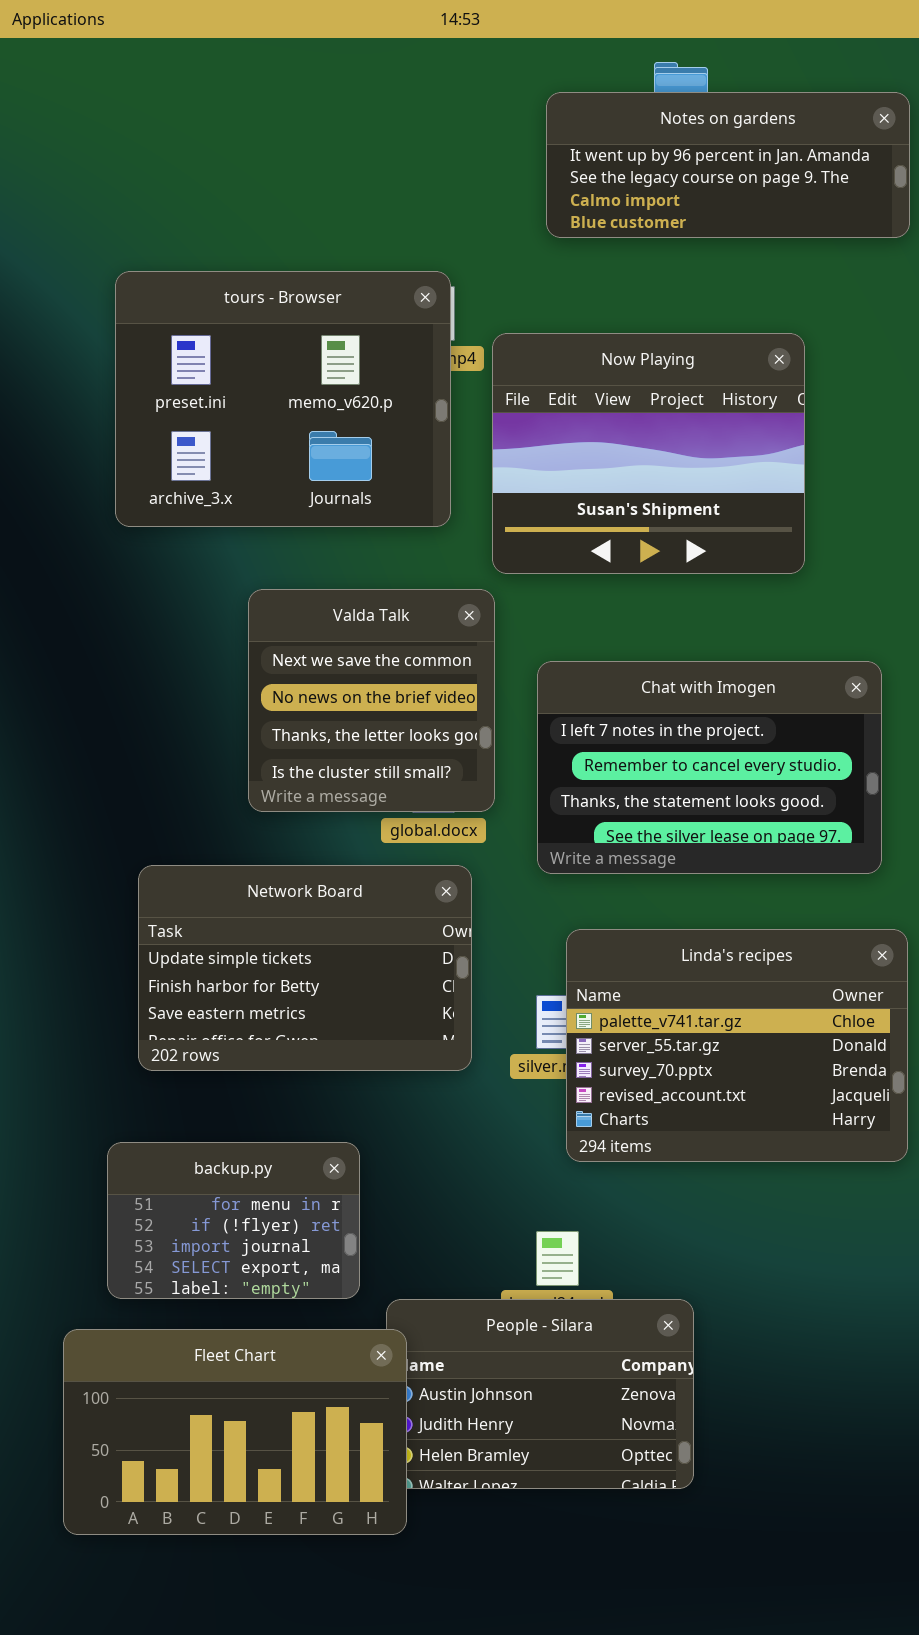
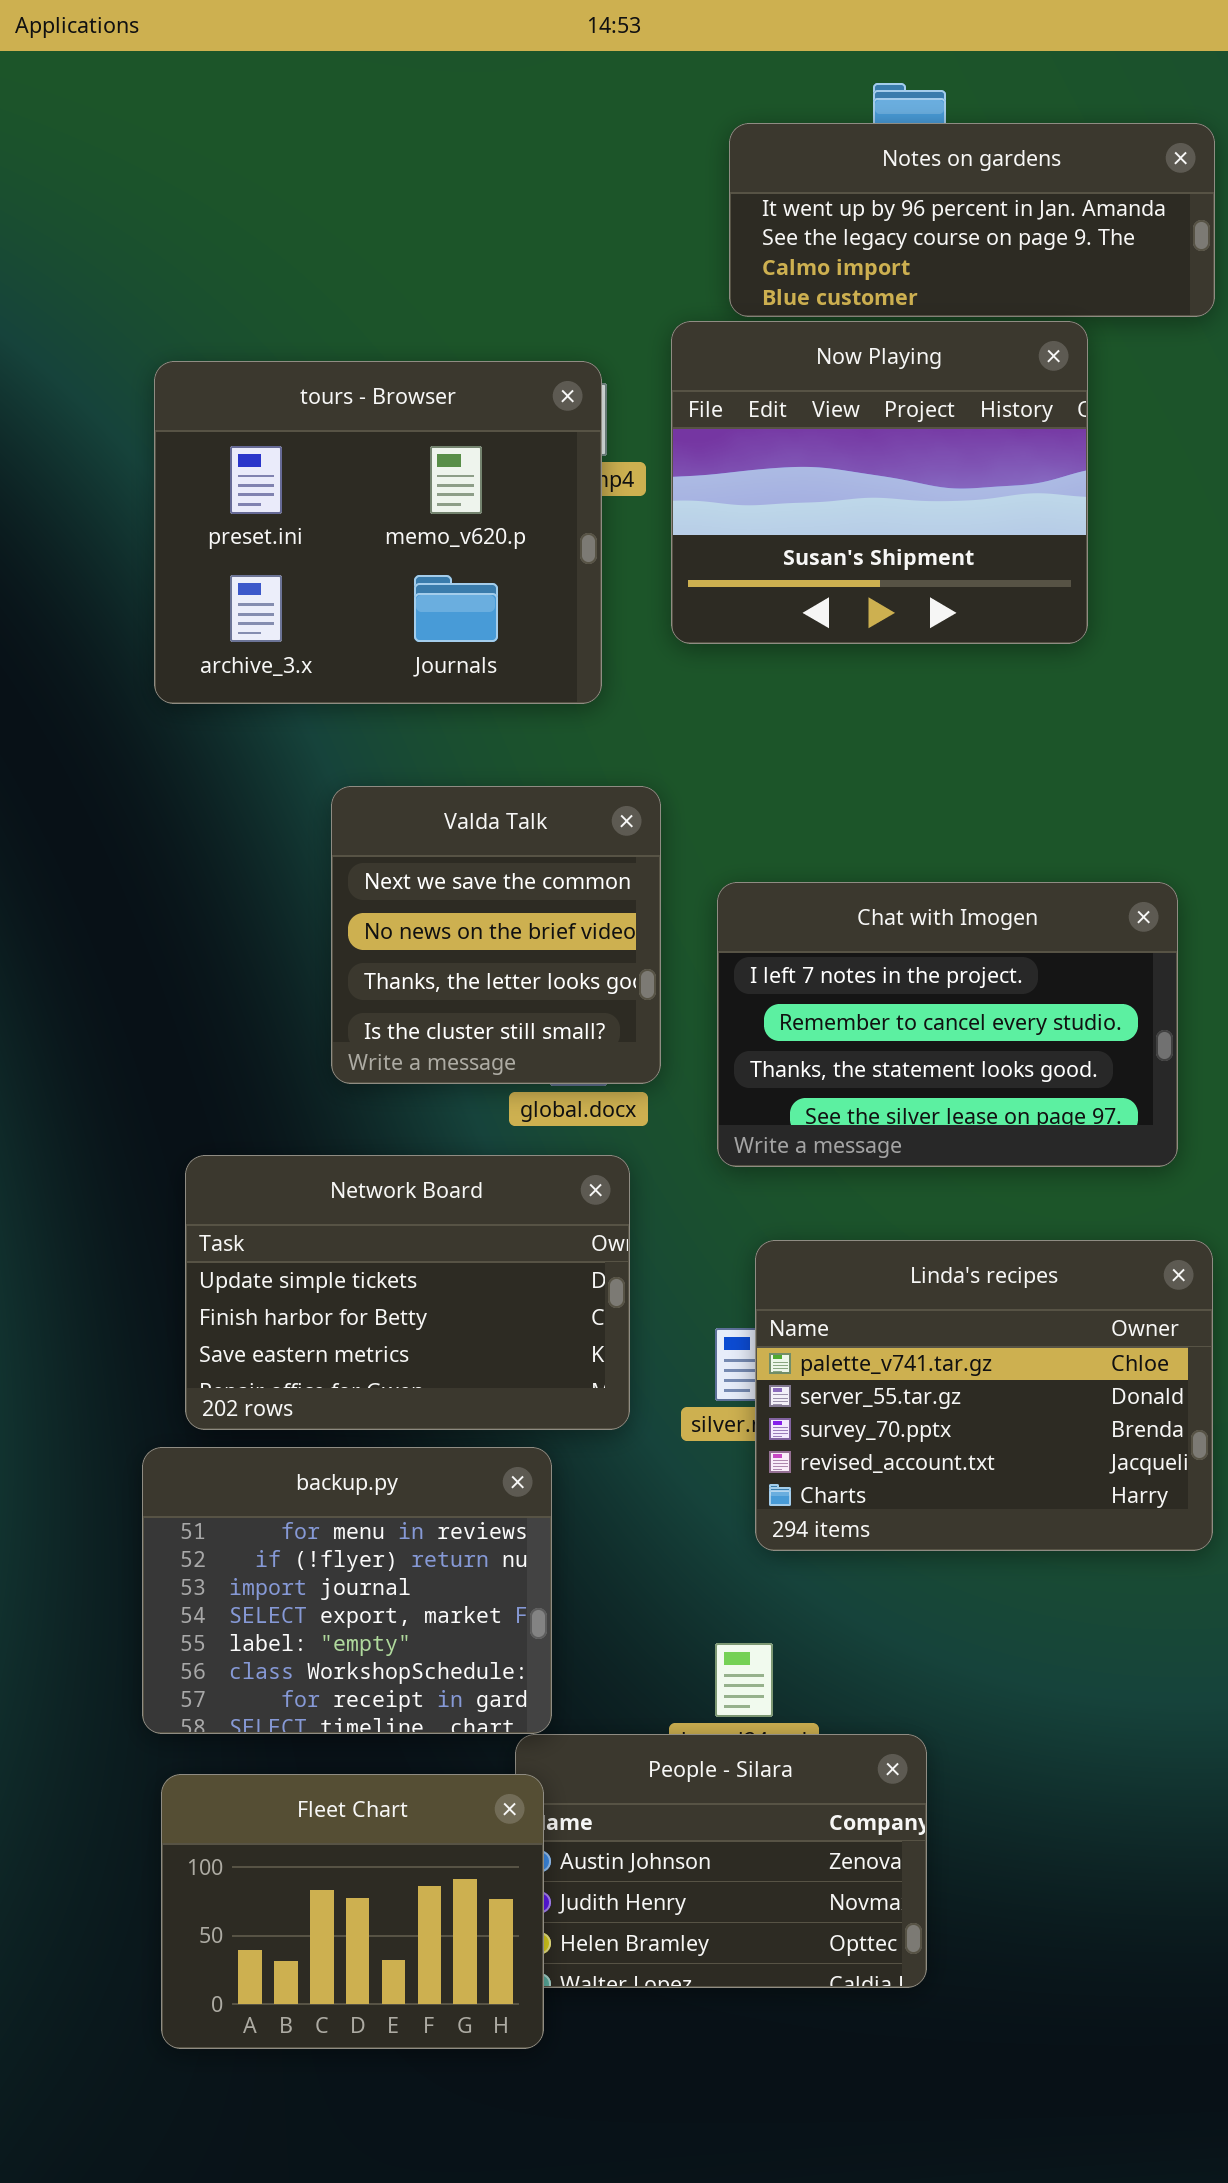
Now Playing: [492,333,805,574] -> [671,321,1088,644], moved
backup.py: [107,1142,360,1299] -> [142,1447,552,1734], resized
Fleet Chart: [63,1329,407,1535] -> [161,1774,544,2049], resized

